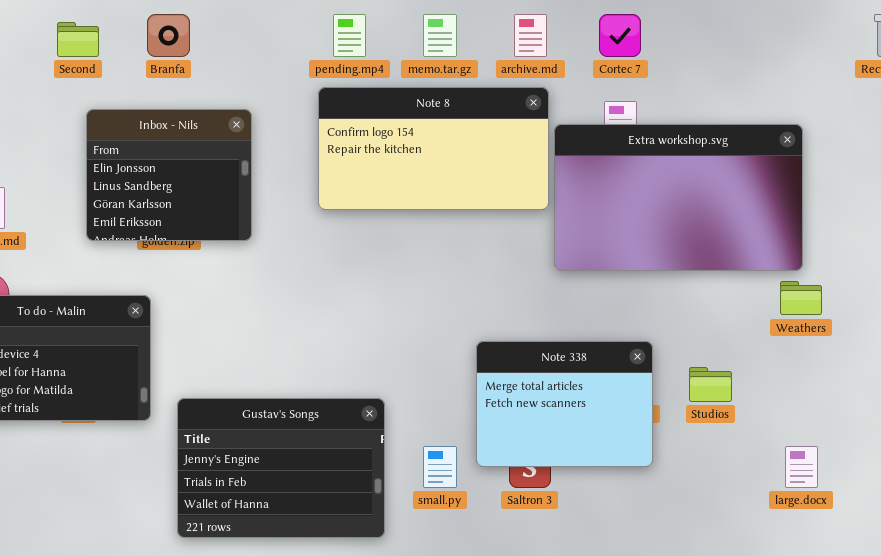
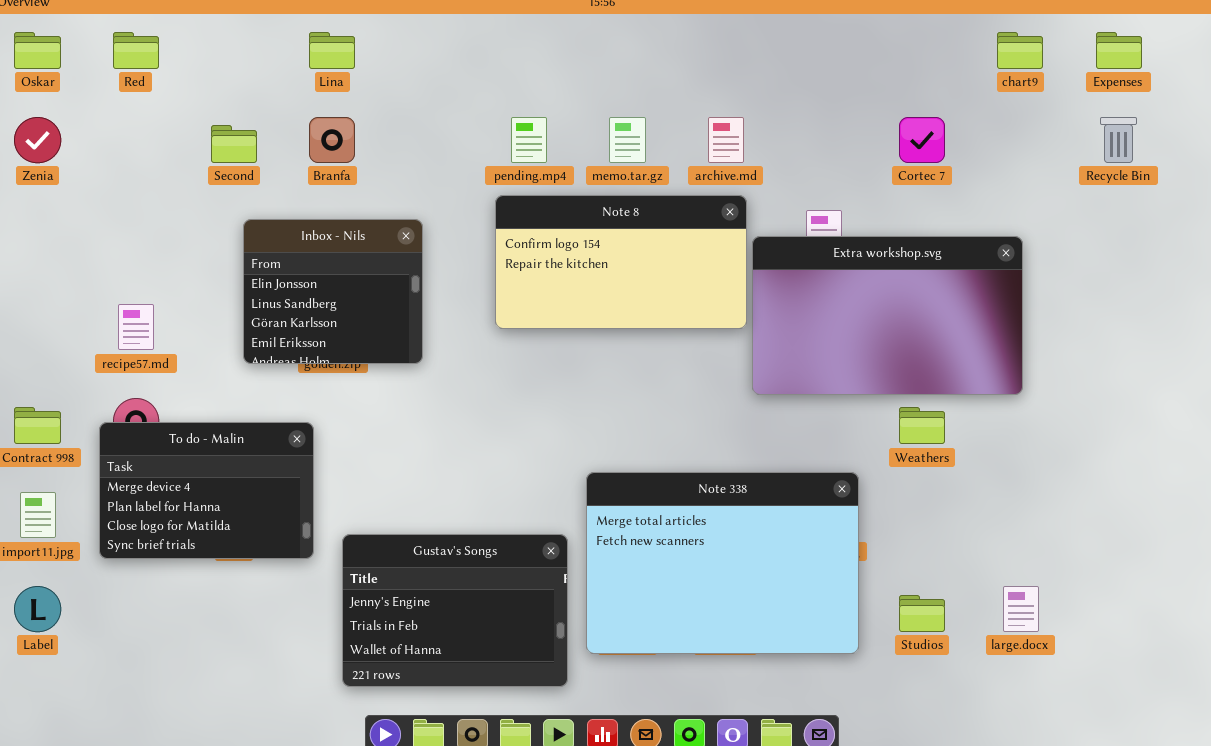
Cortec 7: [599,14,641,57] -> [899,117,945,163], moved
Weathers: [780,281,822,315] -> [899,407,945,444], moved
Note 338: [476,341,653,467] -> [586,472,859,654], resized
Studios: [689,367,732,402] -> [899,595,945,632], moved

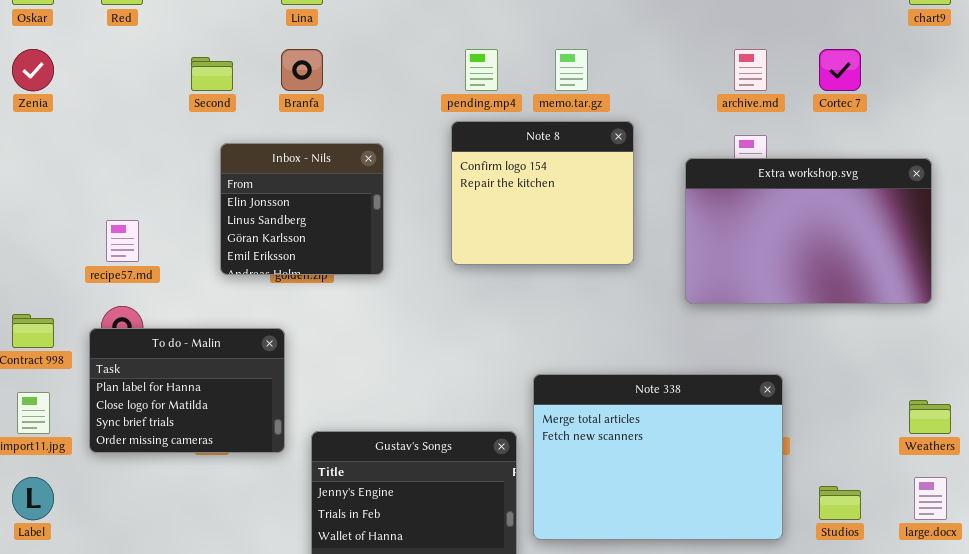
archive.md: [708,117,744,163] -> [734,49,767,91], moved
Note 8: [495,195,747,329] -> [451,121,634,265], resized
Weathers: [899,407,945,444] -> [909,400,951,434], moved
To do - Malin: [99,422,314,559] -> [89,328,285,453], scrolled down 1 row

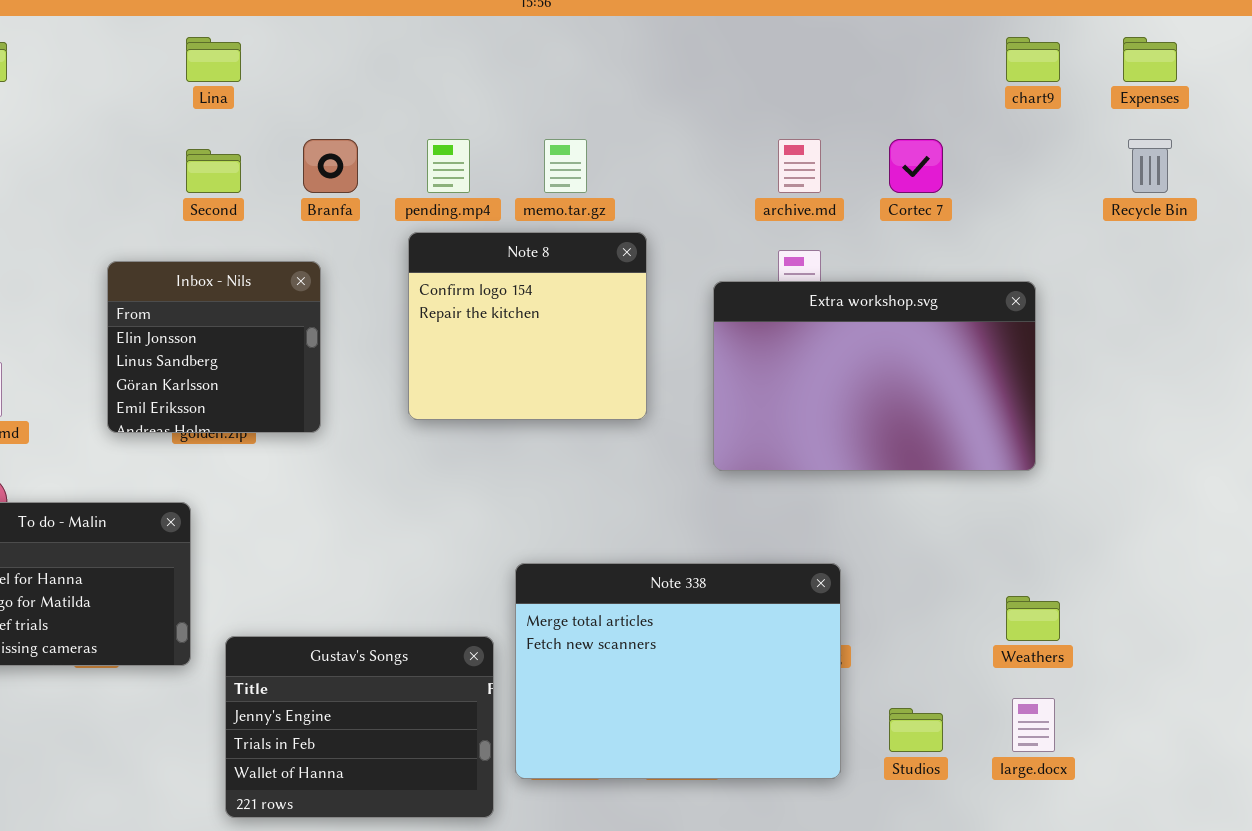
Branfa: [281,49,323,91] -> [303,139,358,193], moved
Second: [191,57,233,91] -> [186,149,241,193], moved

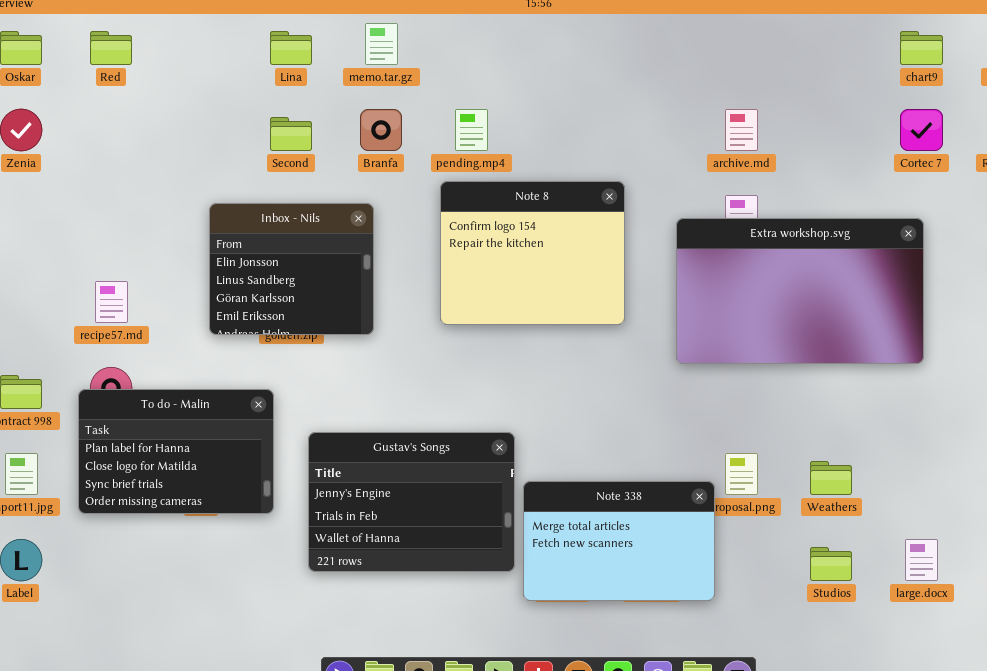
memo.tar.gz: [544,139,587,193] -> [365,23,398,65], moved
Cortec 7: [889,139,943,193] -> [900,109,943,151], moved
Note 338: [515,563,841,779] -> [523,481,715,601], resized
Weathers: [1006,596,1060,641] -> [810,461,852,495], moved
Gustav's Songs: [225,636,494,818] -> [308,432,515,572], moved

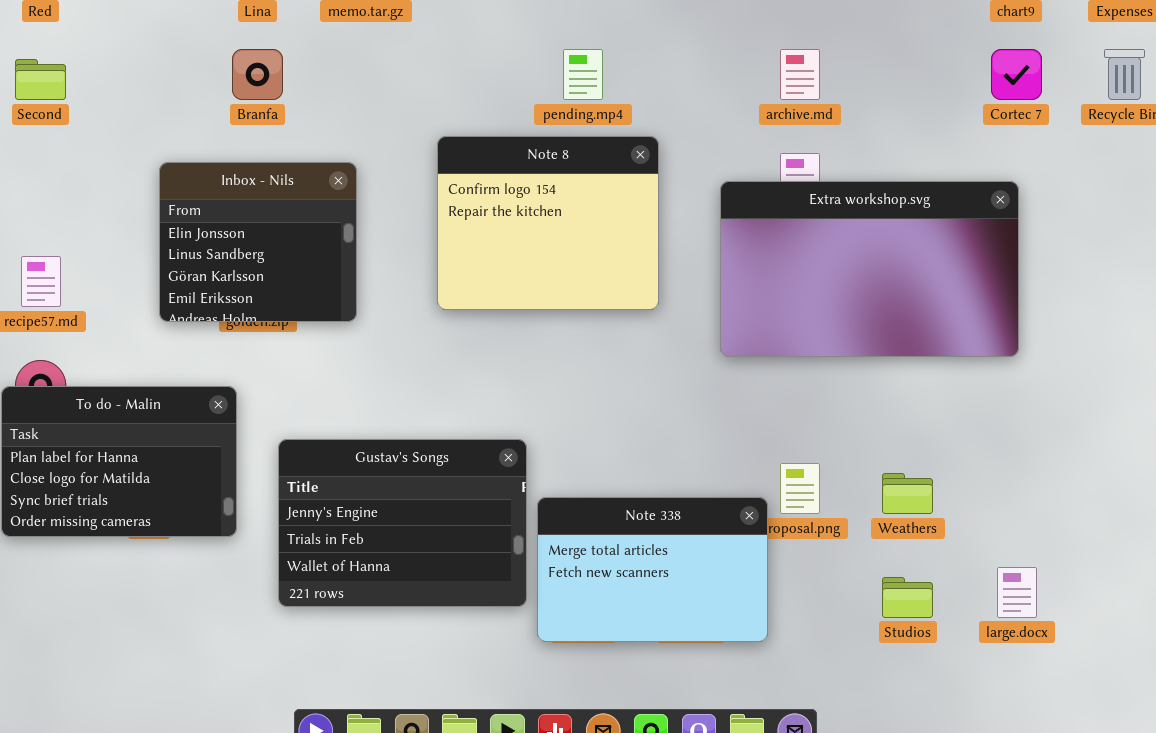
Branfa: [360,109,402,151] -> [232,49,283,100], moved
pending.mp4: [455,109,488,151] -> [563,49,603,100], moved
Second: [270,117,312,151] -> [15,59,66,100], moved

